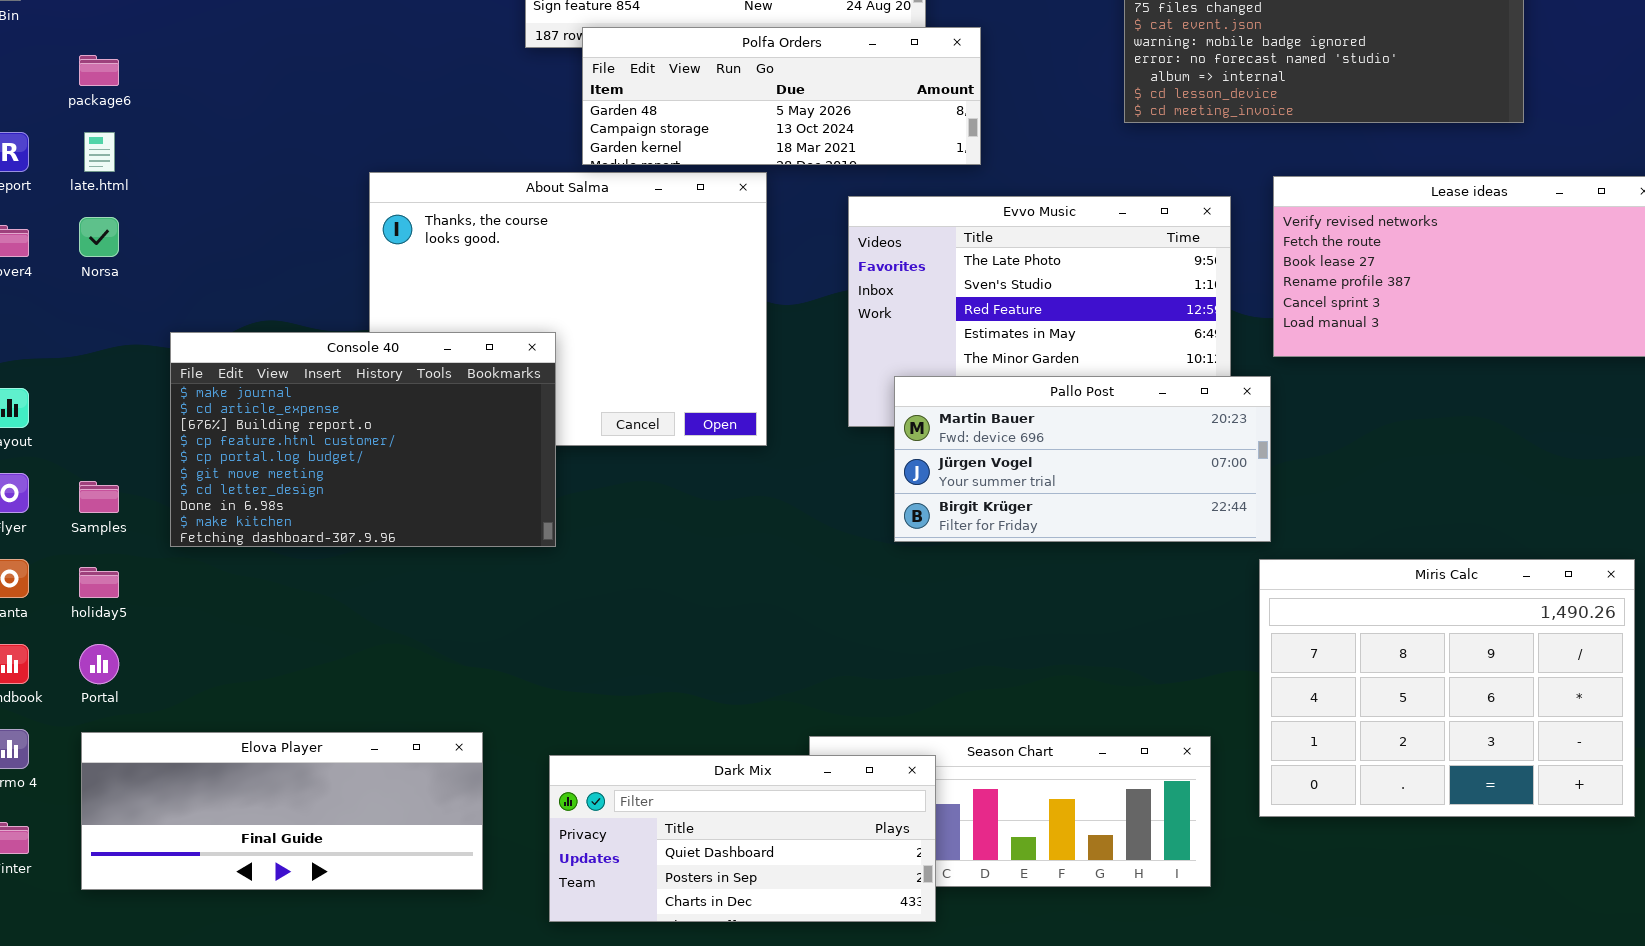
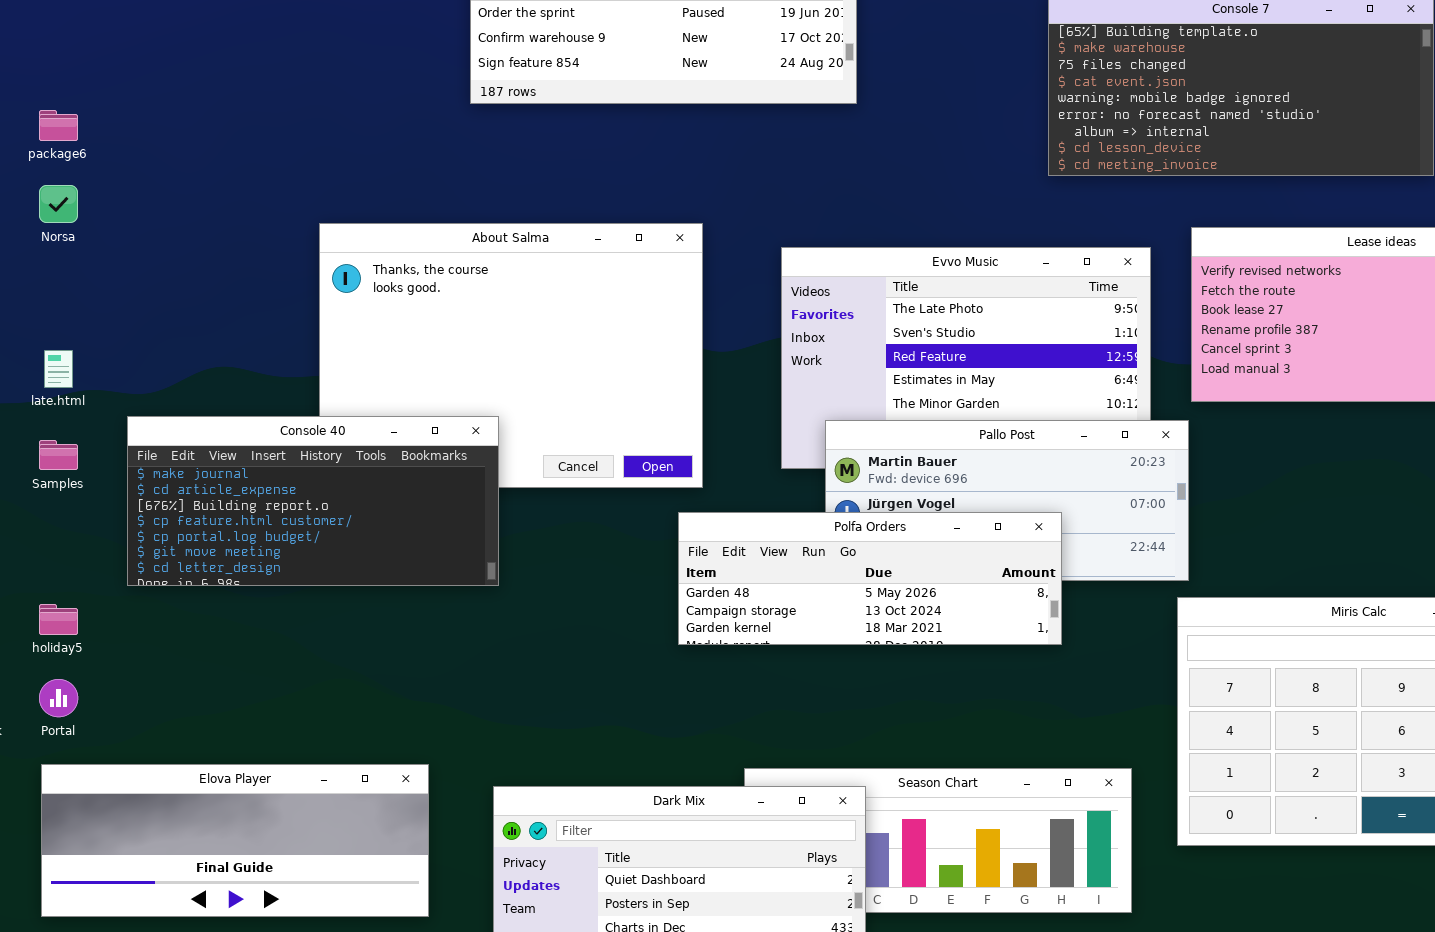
Polfa Orders: [582,27,981,165] -> [678,512,1062,645], moved
late.html: [84,132,115,172] -> [44,350,73,388], moved
Norsa: [79,217,119,257] -> [39,185,78,223], moved
Console 40: [170,332,556,547] -> [127,416,499,586], resized
Samples: [79,481,119,513] -> [39,440,78,470], moved

